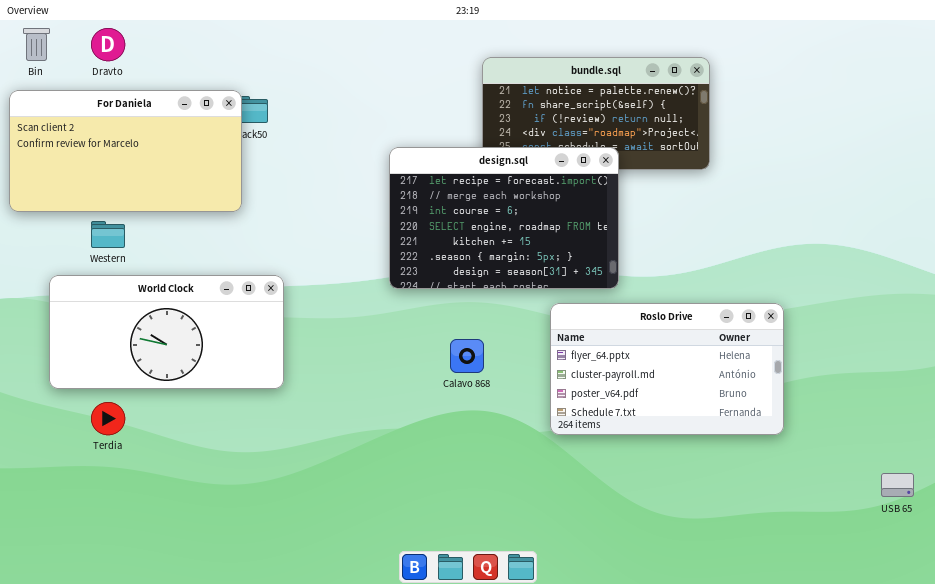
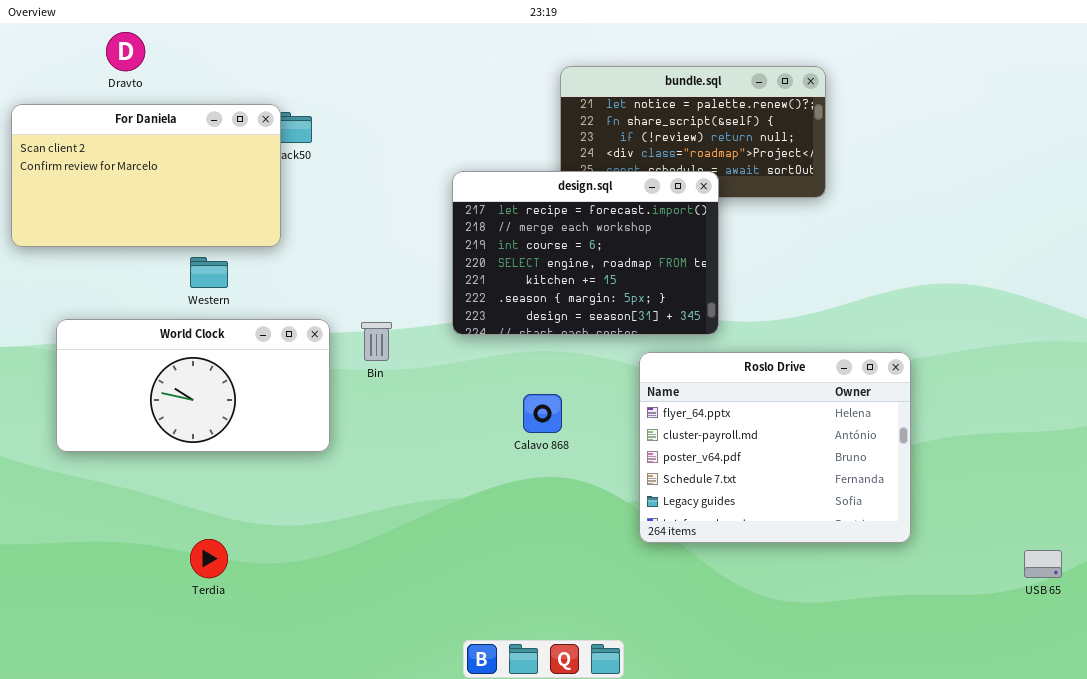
Bin: [23,28,50,61] -> [361,322,392,361], moved
Western: [91,221,125,248] -> [190,257,228,288], moved
Roslo Drive: [550,303,784,435] -> [639,352,911,543], resized
Terdia: [91,402,125,435] -> [190,539,228,578], moved

